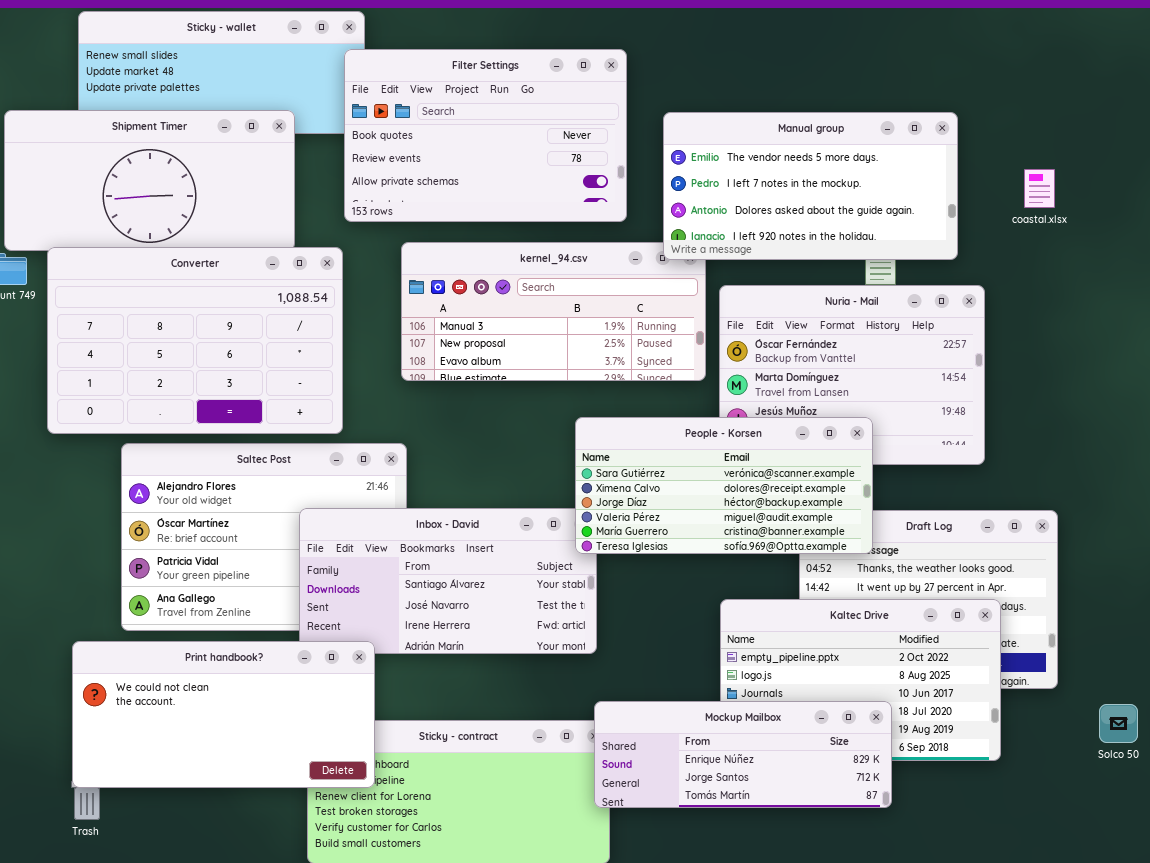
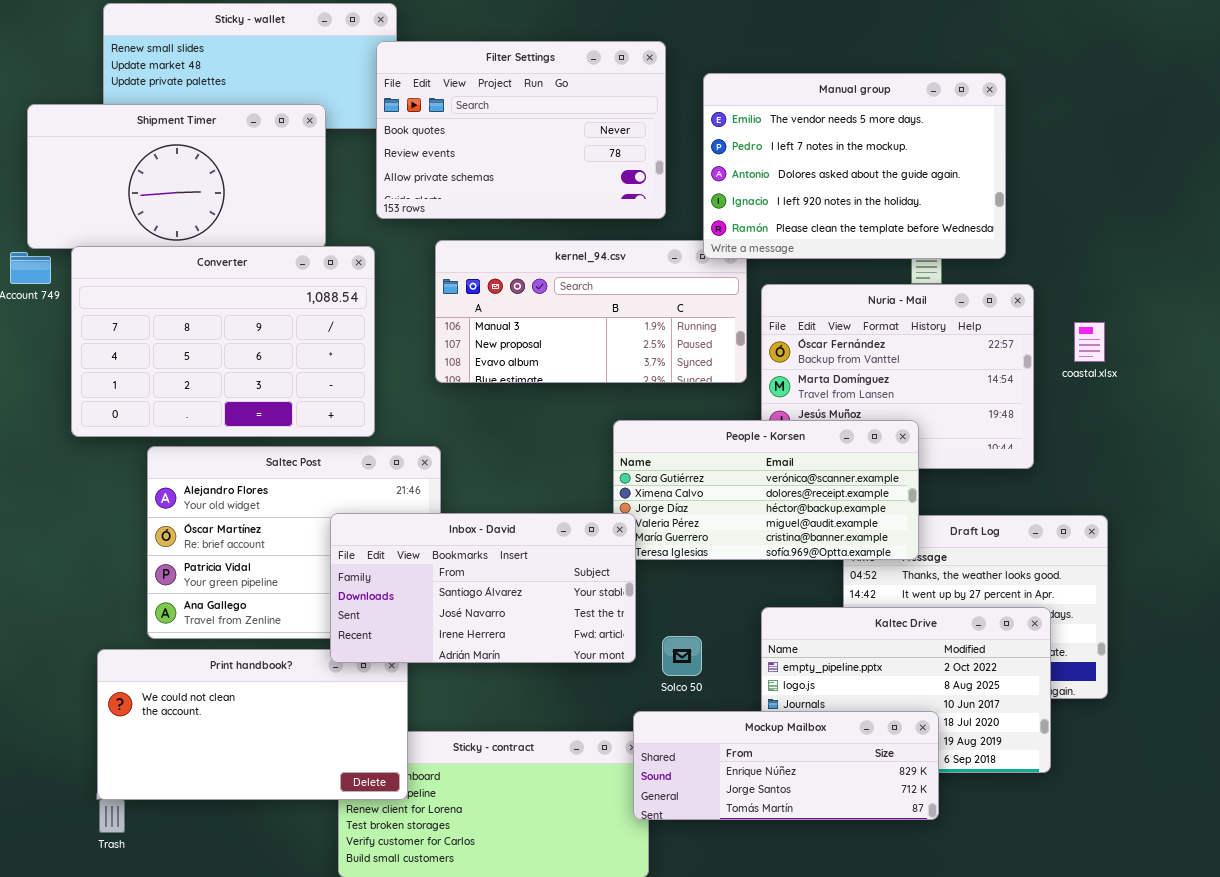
Manual group: [663,112,958,260] -> [703,73,1006,259], resized
coastal.xlsx: [1024,169,1055,208] -> [1074,322,1105,362], moved
Inbox - David: [299,508,597,654] -> [330,513,636,663], raised
Solco 50: [1099,704,1138,743] -> [662,636,702,676], moved

